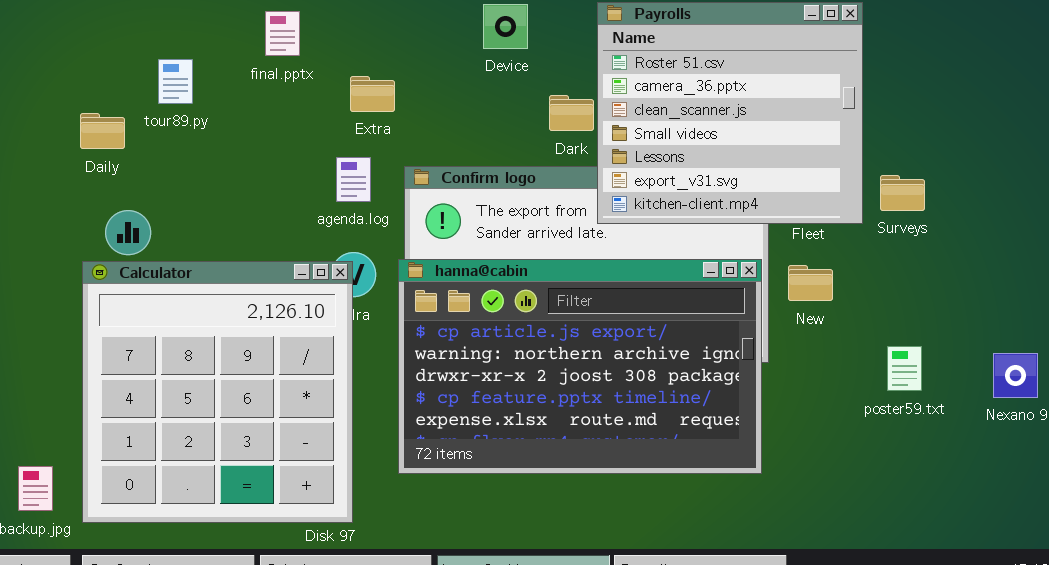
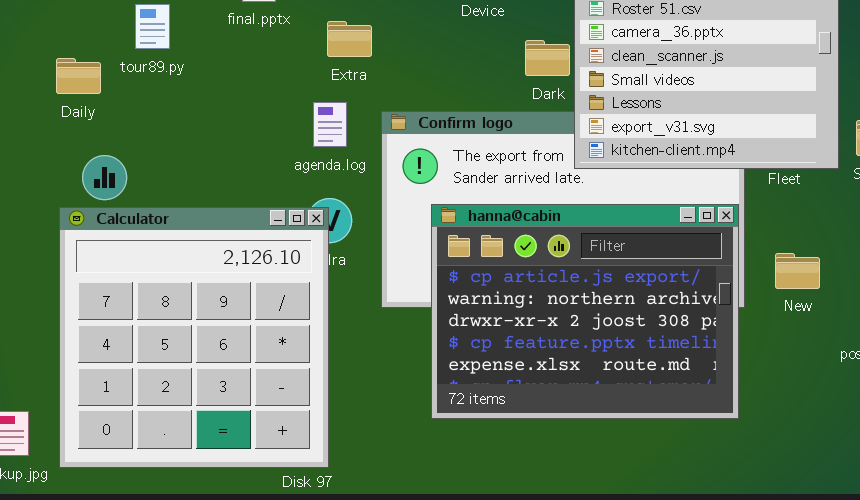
hanna@cabin: [398,259,762,474] -> [431,204,739,419], resized
New: [788,265,833,301] -> [775,253,820,289], moved

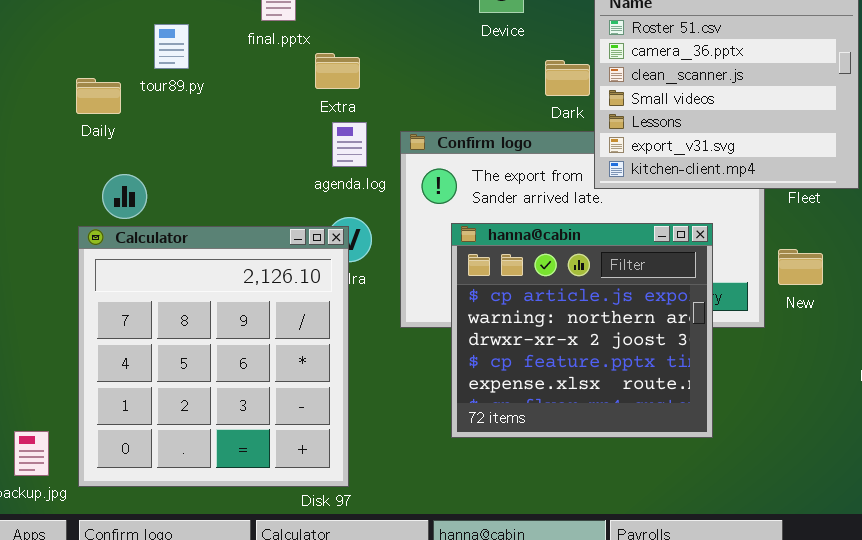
Extra: [327,21,372,57] -> [315,53,360,89], moved
hanna@cabin: [431,204,739,419] -> [451,223,713,438], resized
New: [775,253,820,289] -> [778,249,823,285], moved

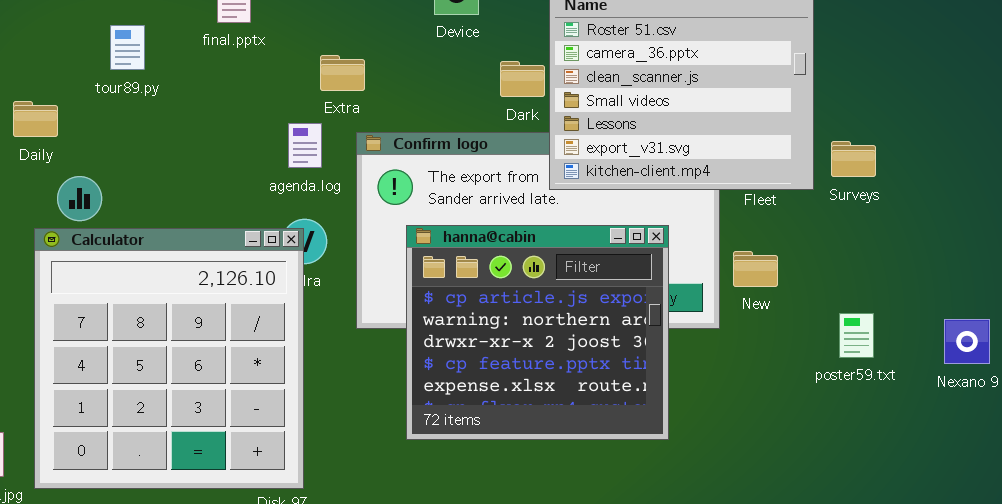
Extra: [315,53,360,89] -> [320,55,365,91], moved
Daily: [76,78,121,114] -> [13,101,58,137], moved

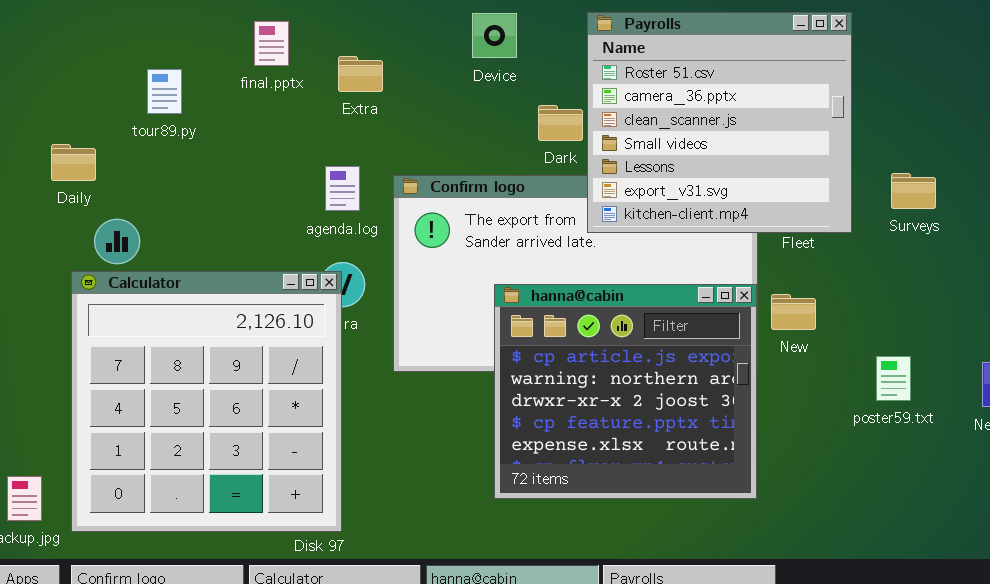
Extra: [320,55,365,91] -> [338,56,383,92], moved
Surveys: [831,141,876,177] -> [891,173,936,209], moved
hanna@cabin: [406,225,669,440] -> [494,284,757,499], moved

